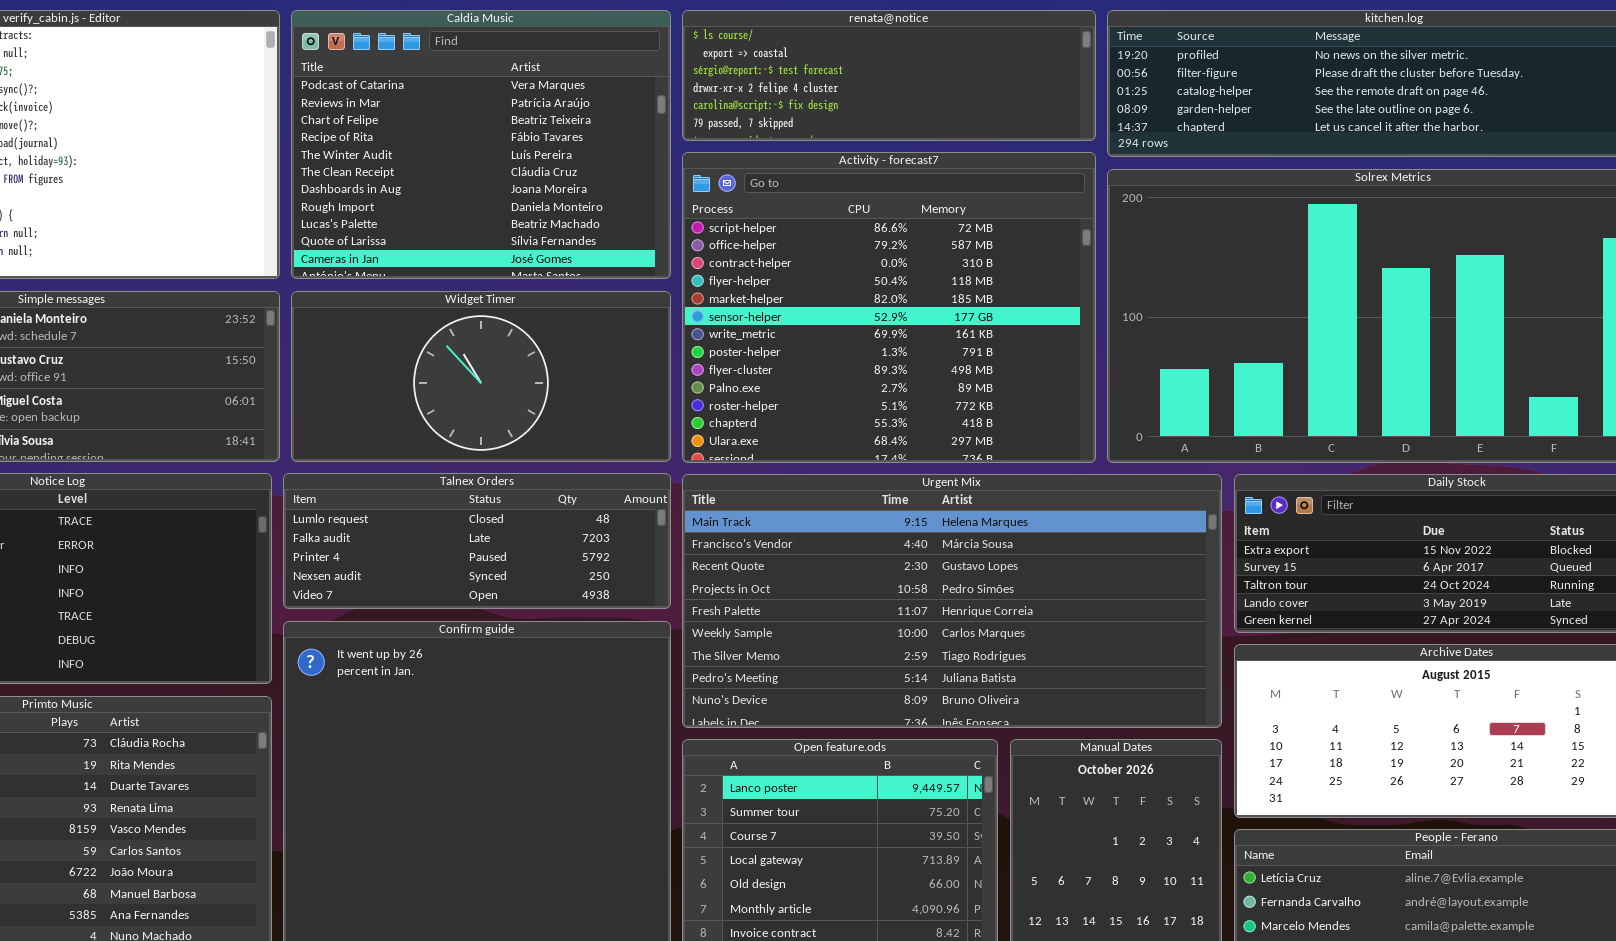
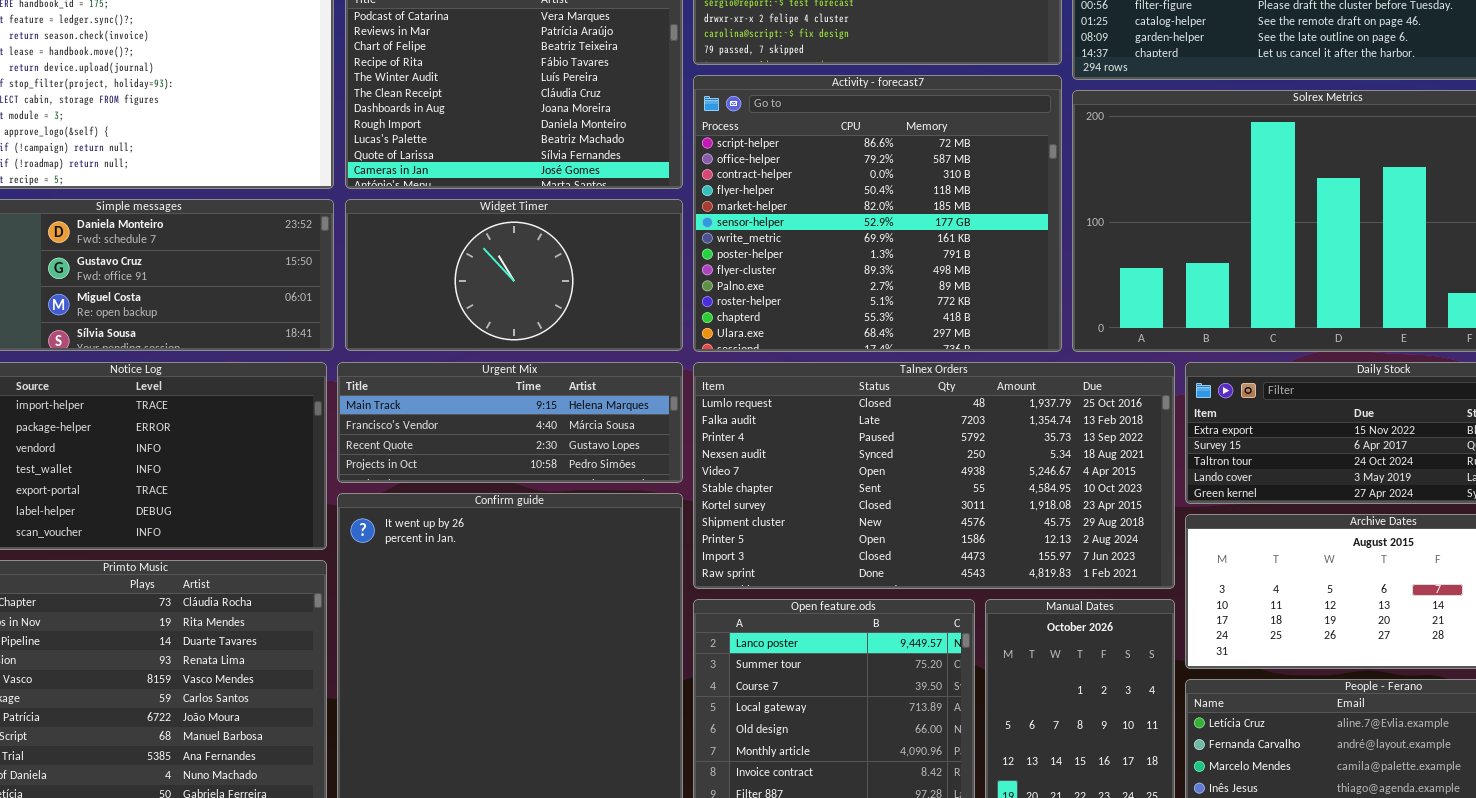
Talnex Orders: [283,473,671,609] -> [693,362,1175,589], moved, resized
Urgent Mix: [682,474,1222,728] -> [337,362,683,483], moved, resized

